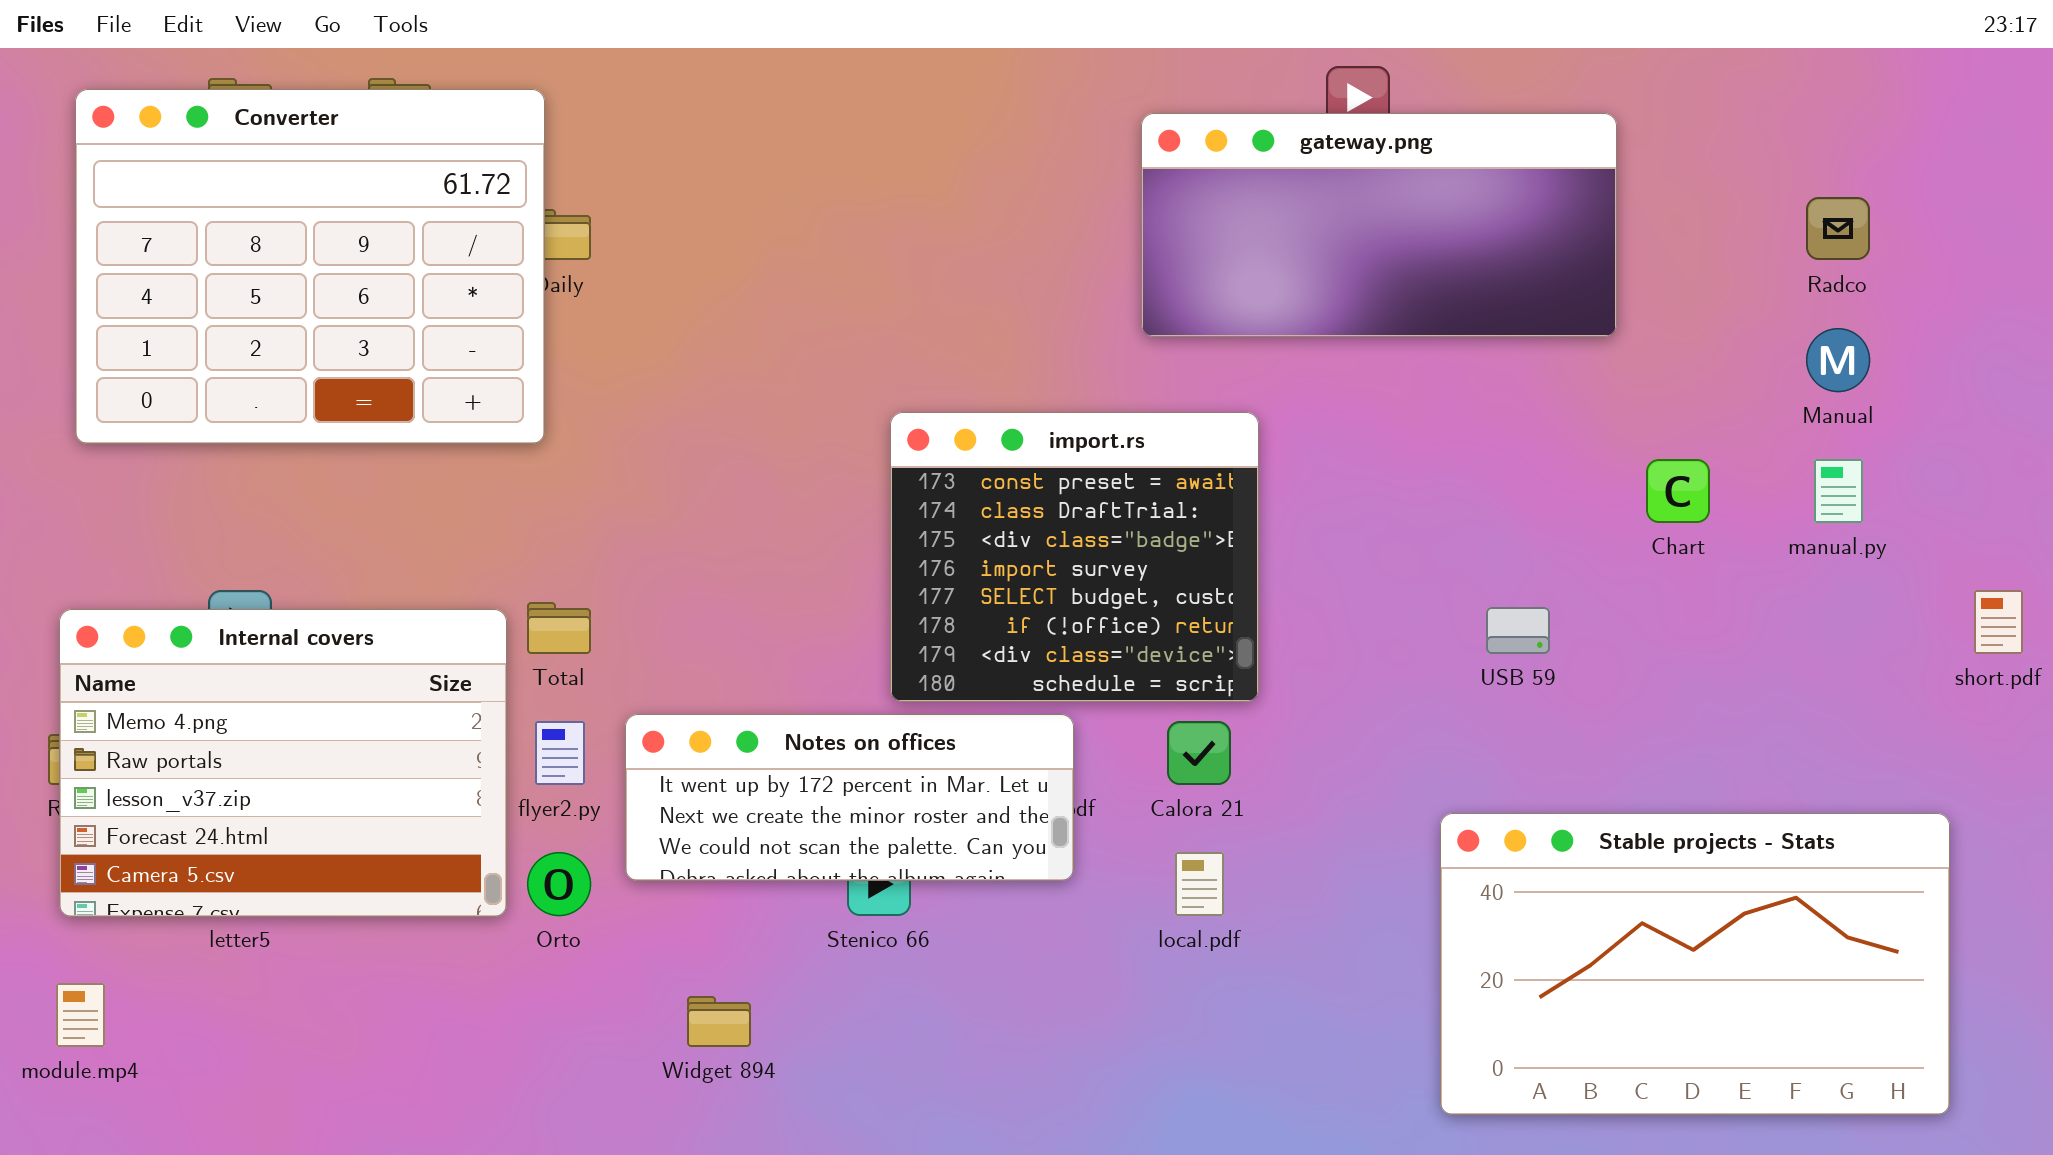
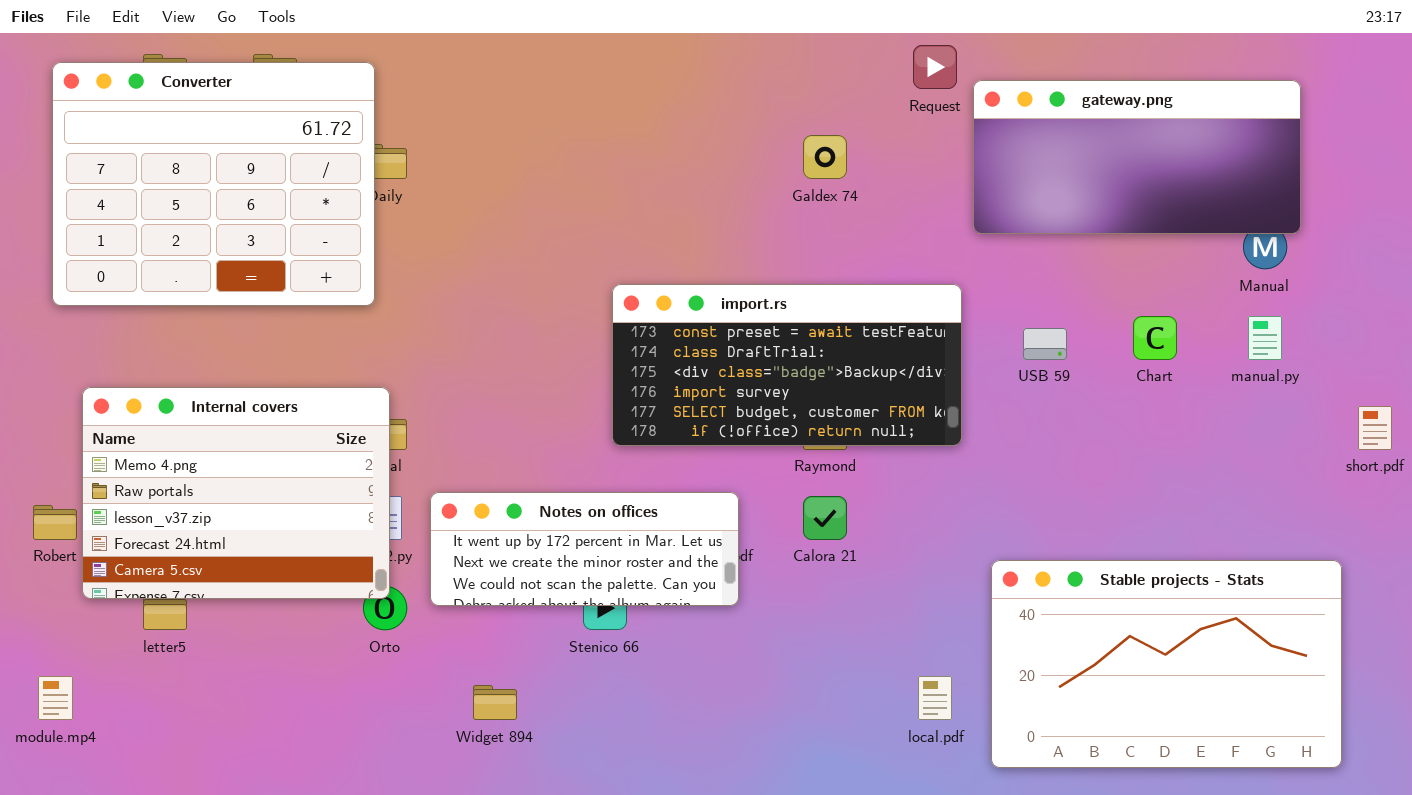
gateway.png: [1141,113,1617,337] -> [973,80,1301,234], moved
import.rs: [890,412,1259,702] -> [612,284,962,446], resized
USB 59: [1486,607,1550,654] -> [1023,328,1067,360], moved
Internal covers: [59,609,507,917] -> [82,387,390,599], moved
local.pdf: [1175,852,1224,916] -> [918,676,952,720], moved

